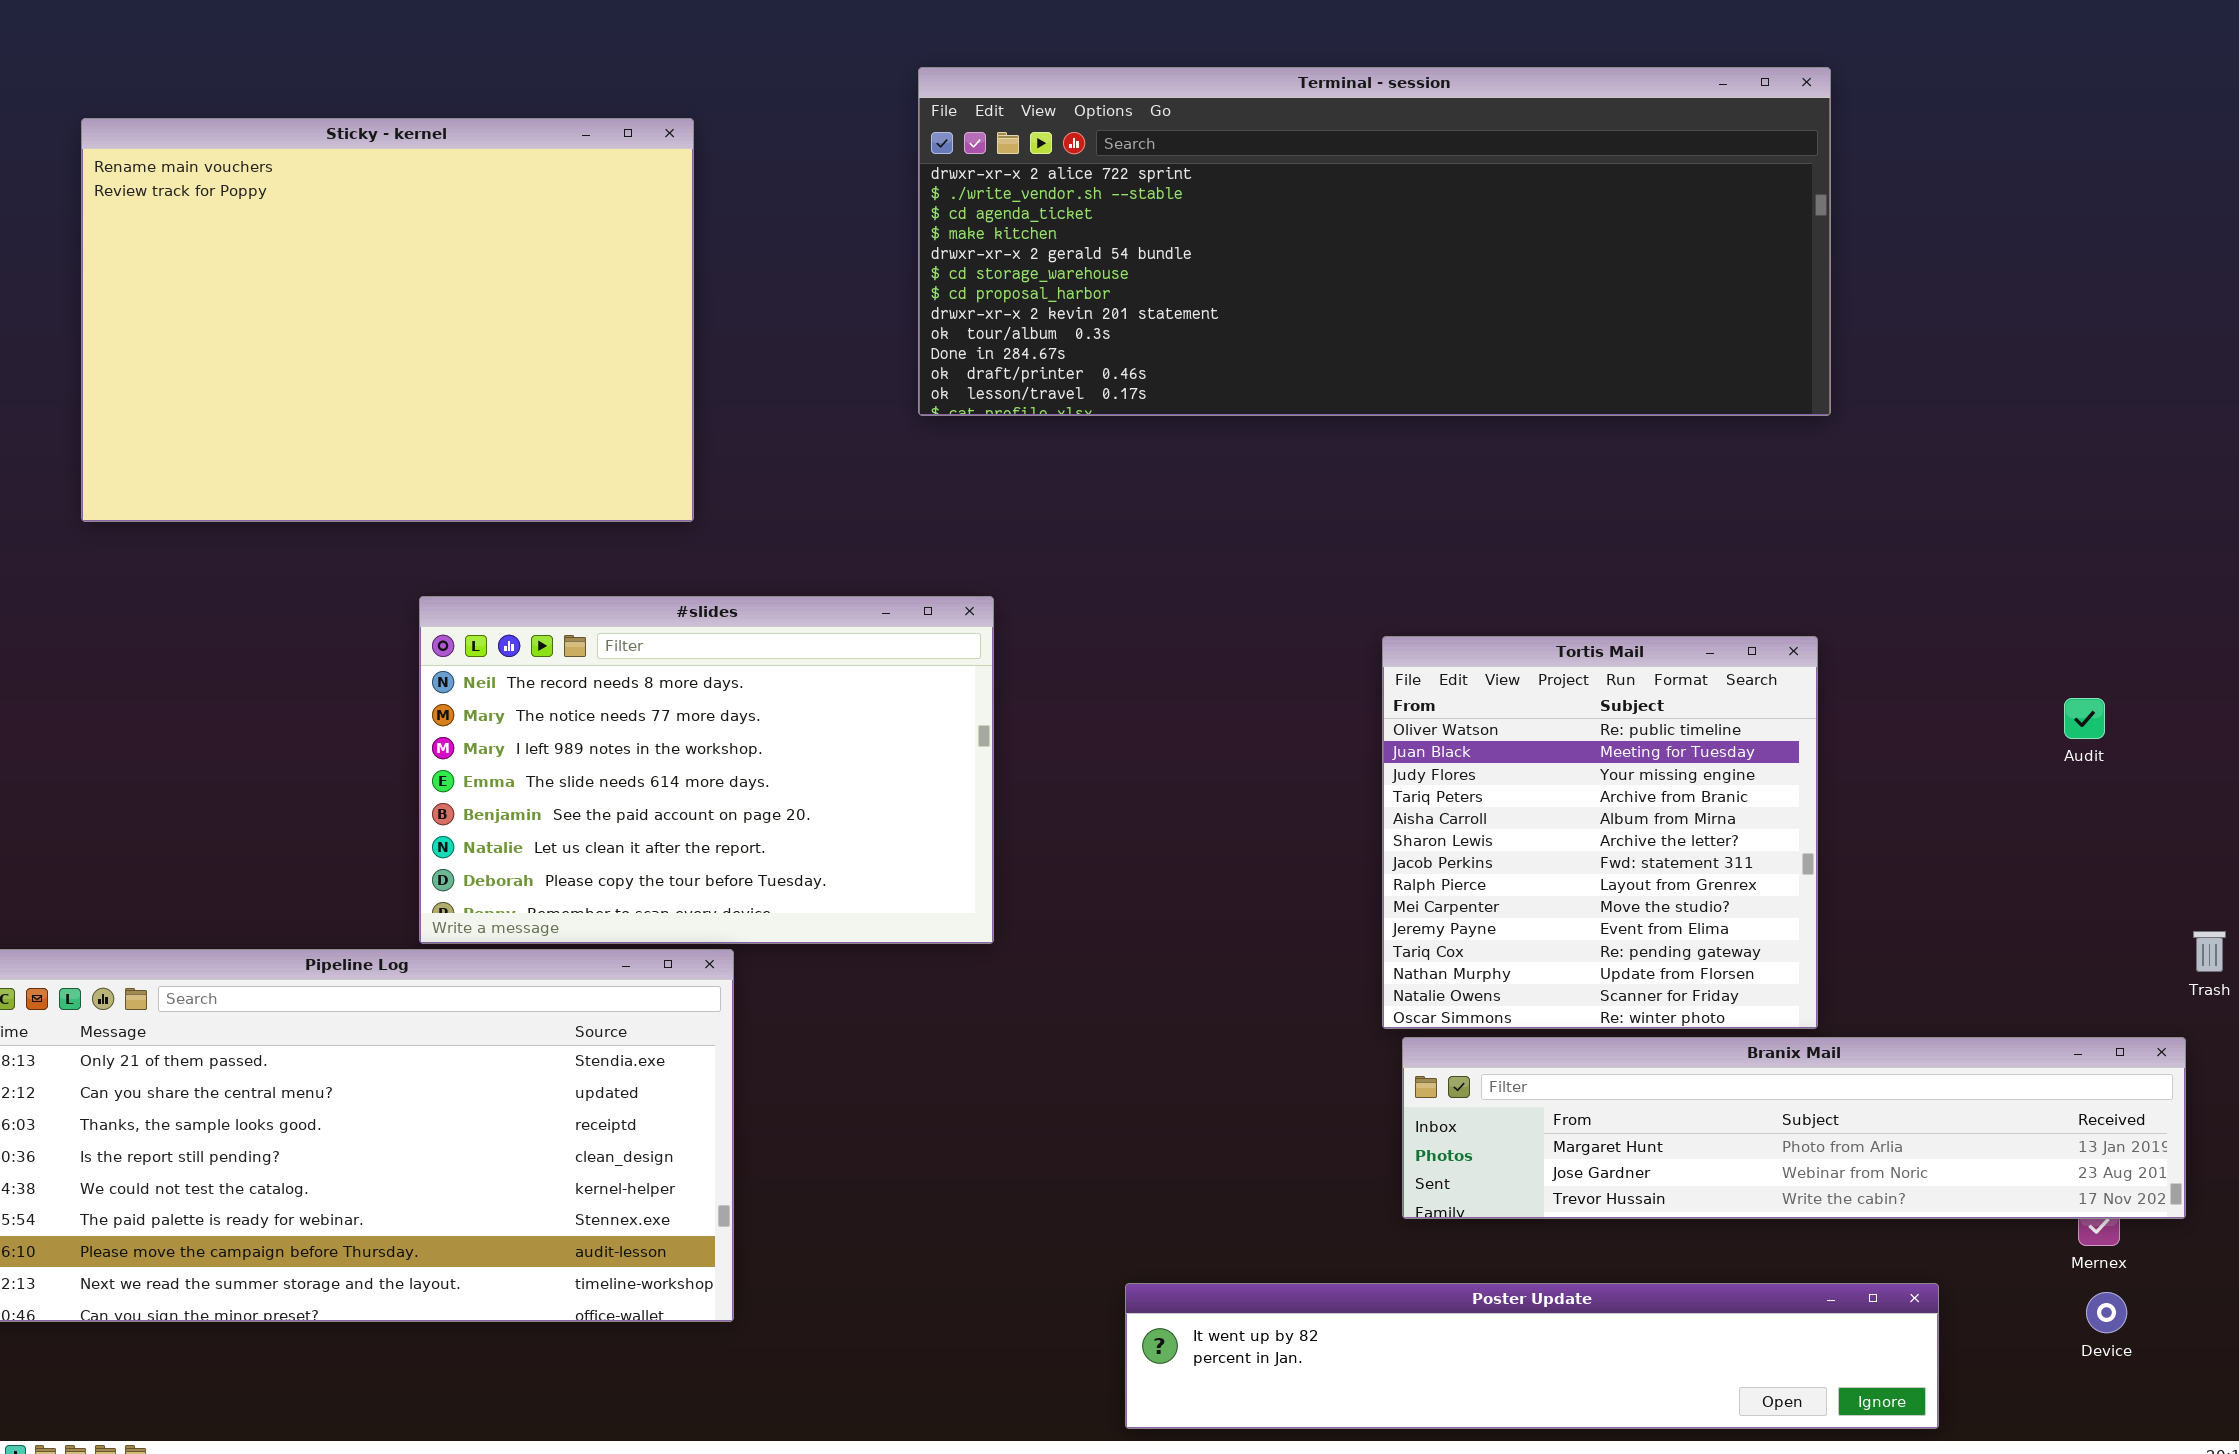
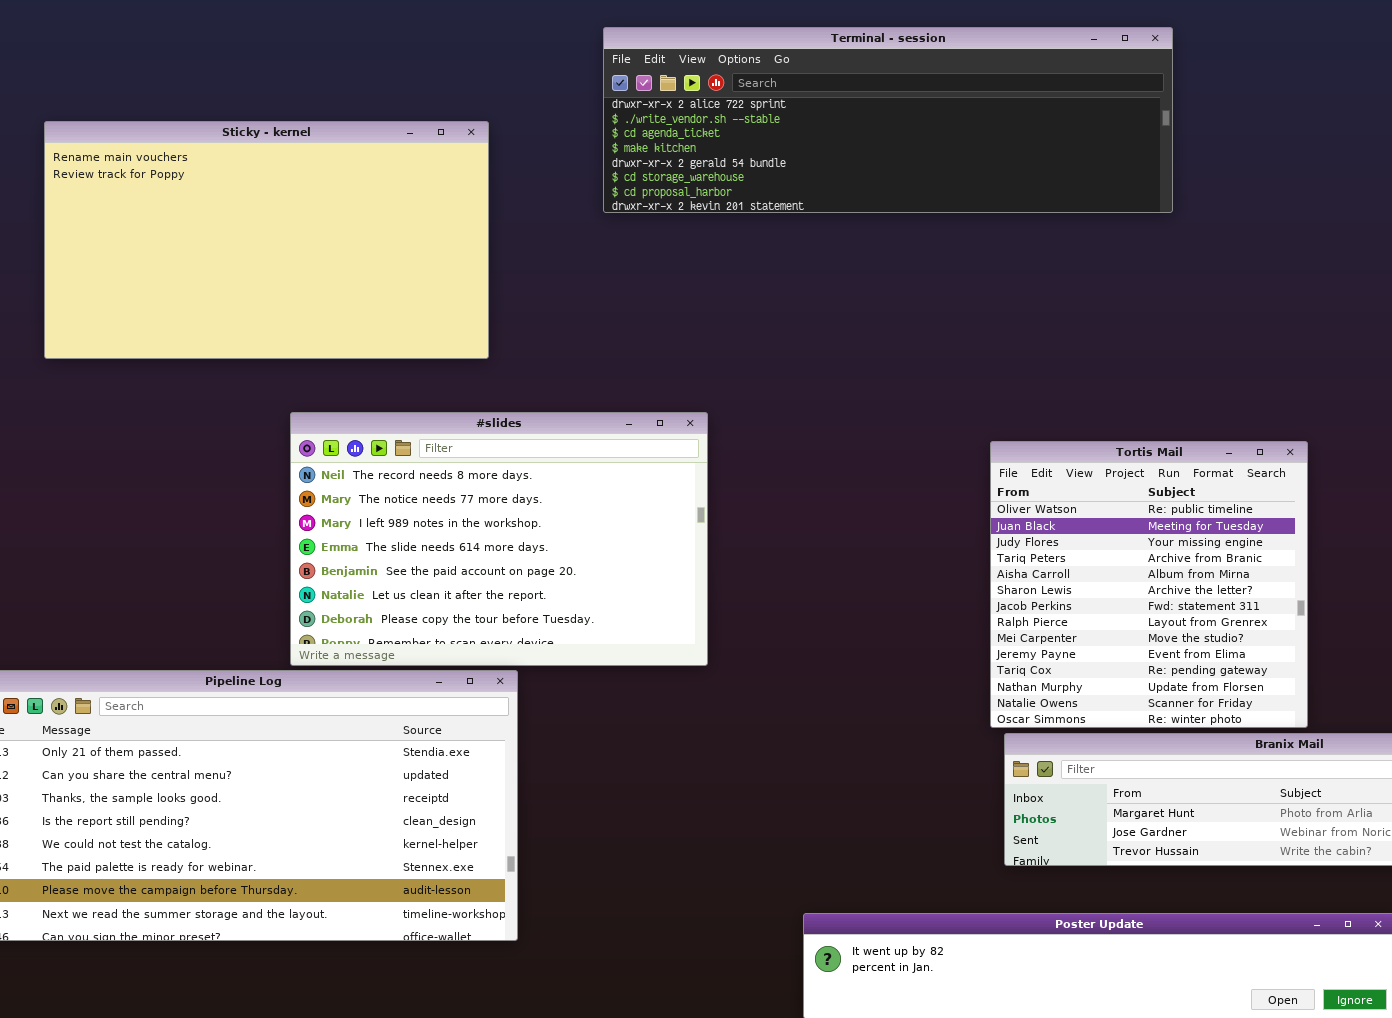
Terminal - session: [918,67,1831,416] -> [603,27,1173,213], moved, resized
Sticky - kernel: [81,118,694,522] -> [44,121,489,359], resized

